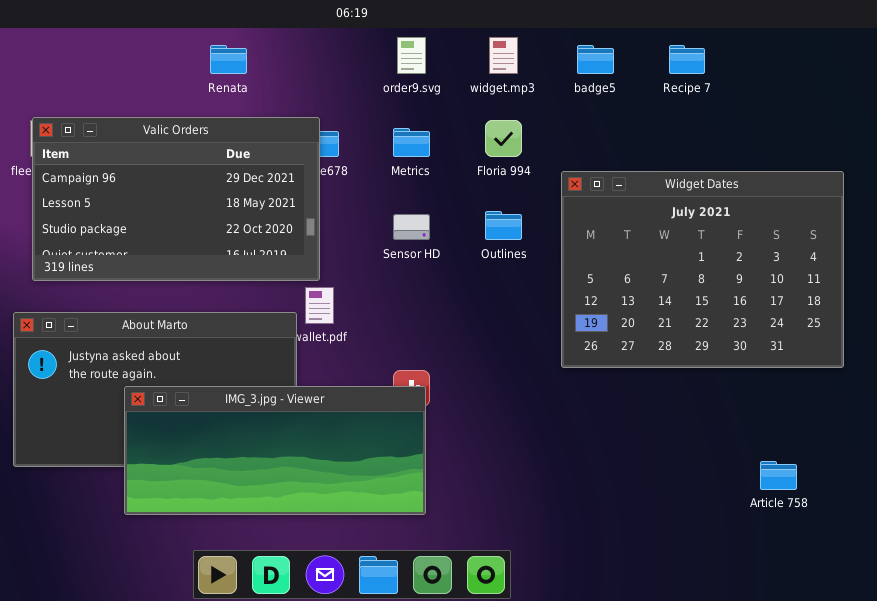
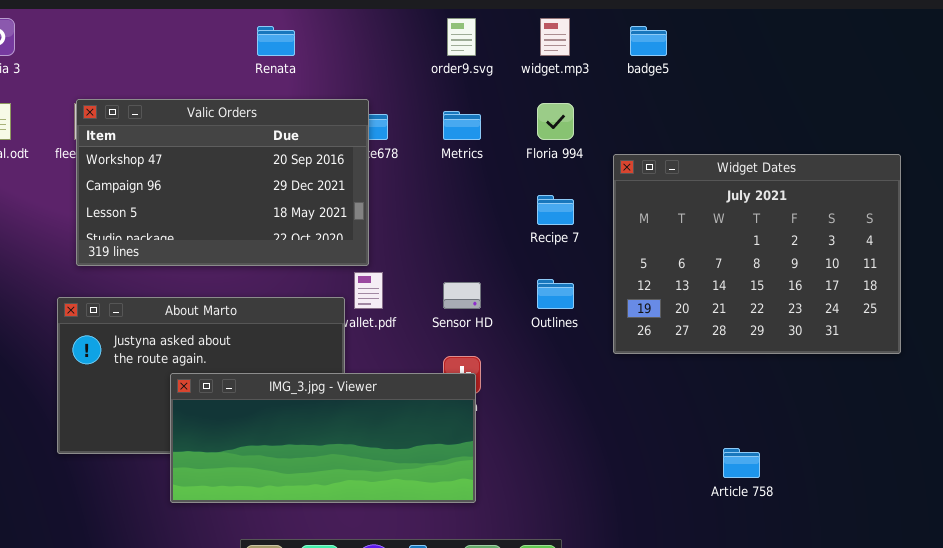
Recipe 7: [669,45,705,74] -> [537,195,574,225], moved
Valic Orders: [32,117,320,281] -> [76,99,369,266], scrolled up 1 row
Outlines: [485,211,522,240] -> [537,279,574,309], moved
Sensor HD: [393,214,430,240] -> [443,282,481,309], moved
Article 758: [760,461,797,490] -> [723,448,760,478], moved

